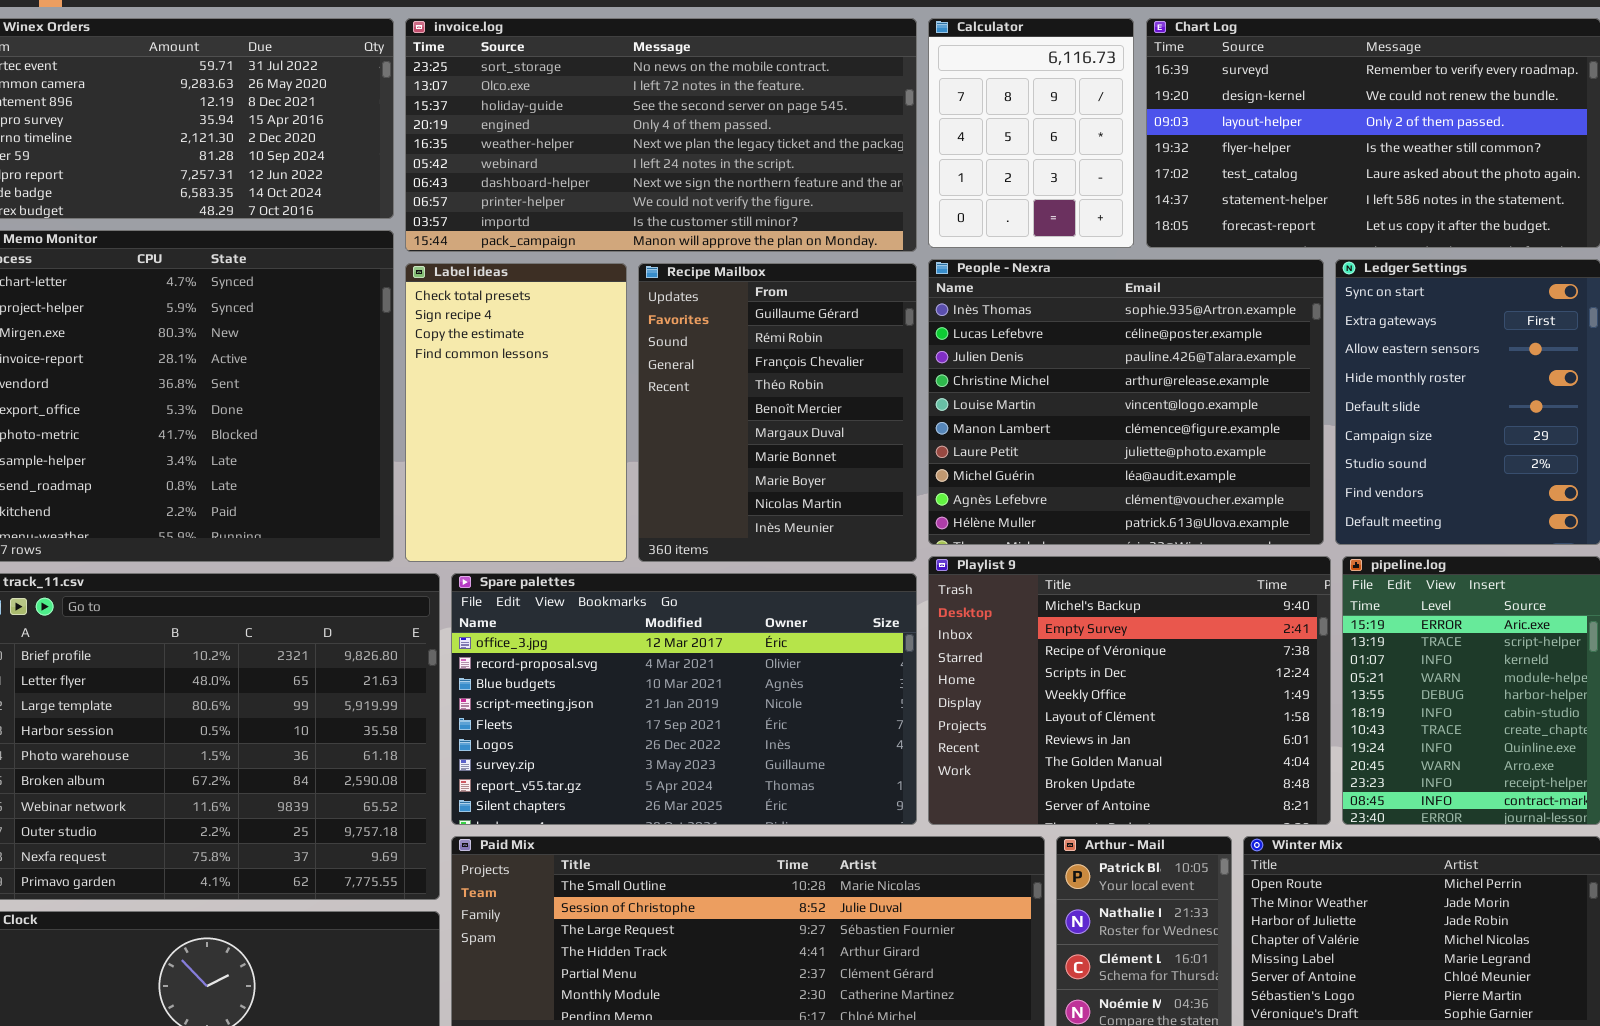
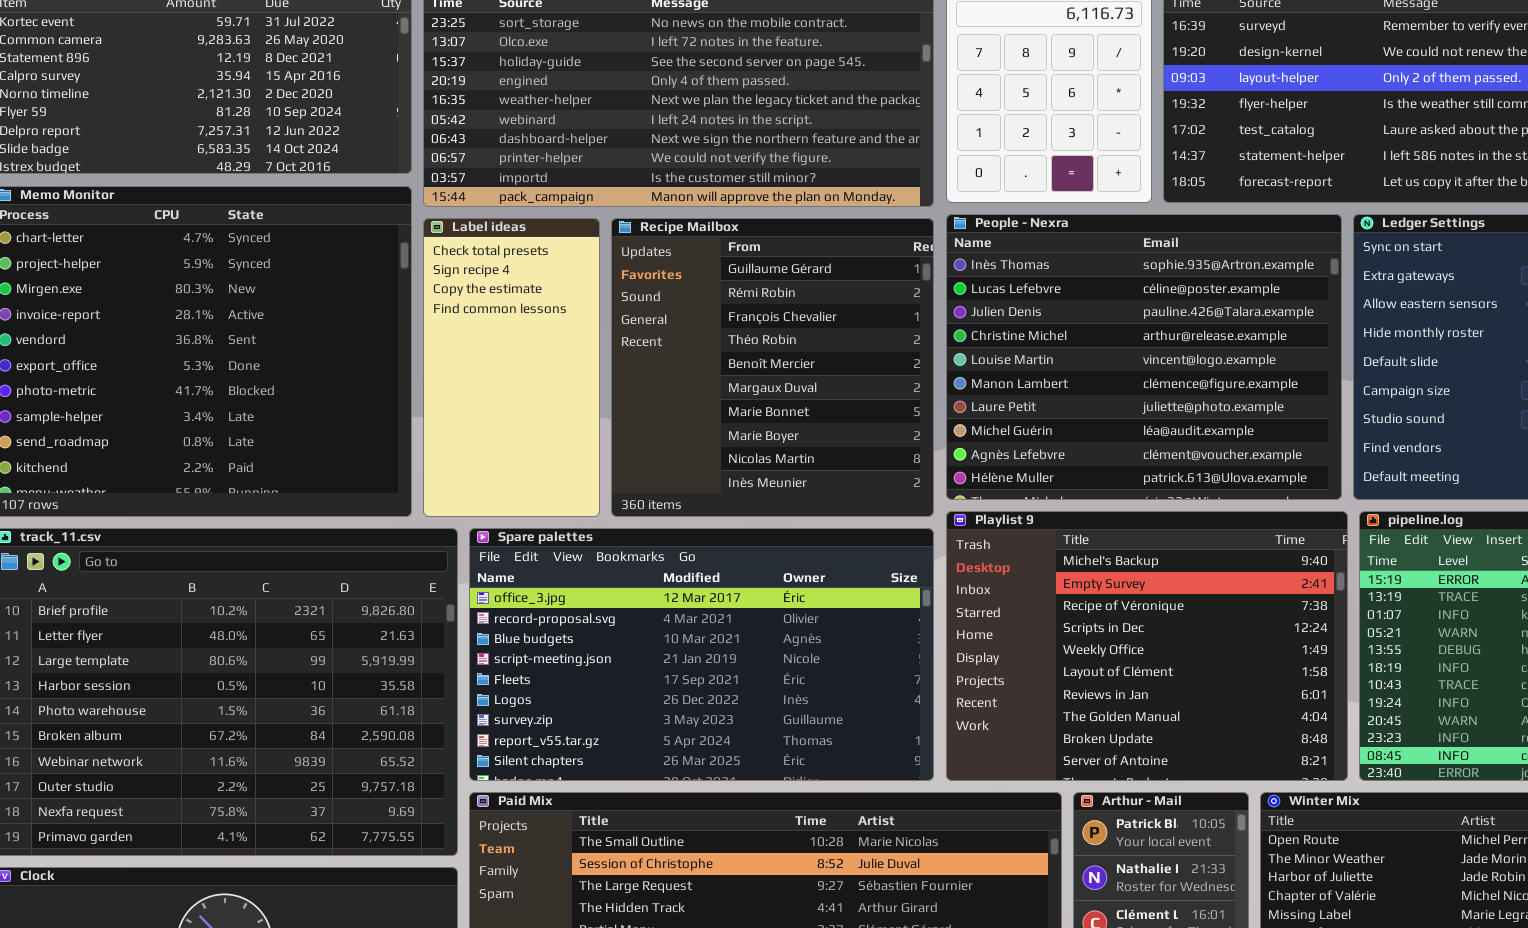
Label ideas: [405,263,627,562] -> [423,218,600,517], resized
Recipe Mailbox: [638,263,917,562] -> [611,218,934,517], resized

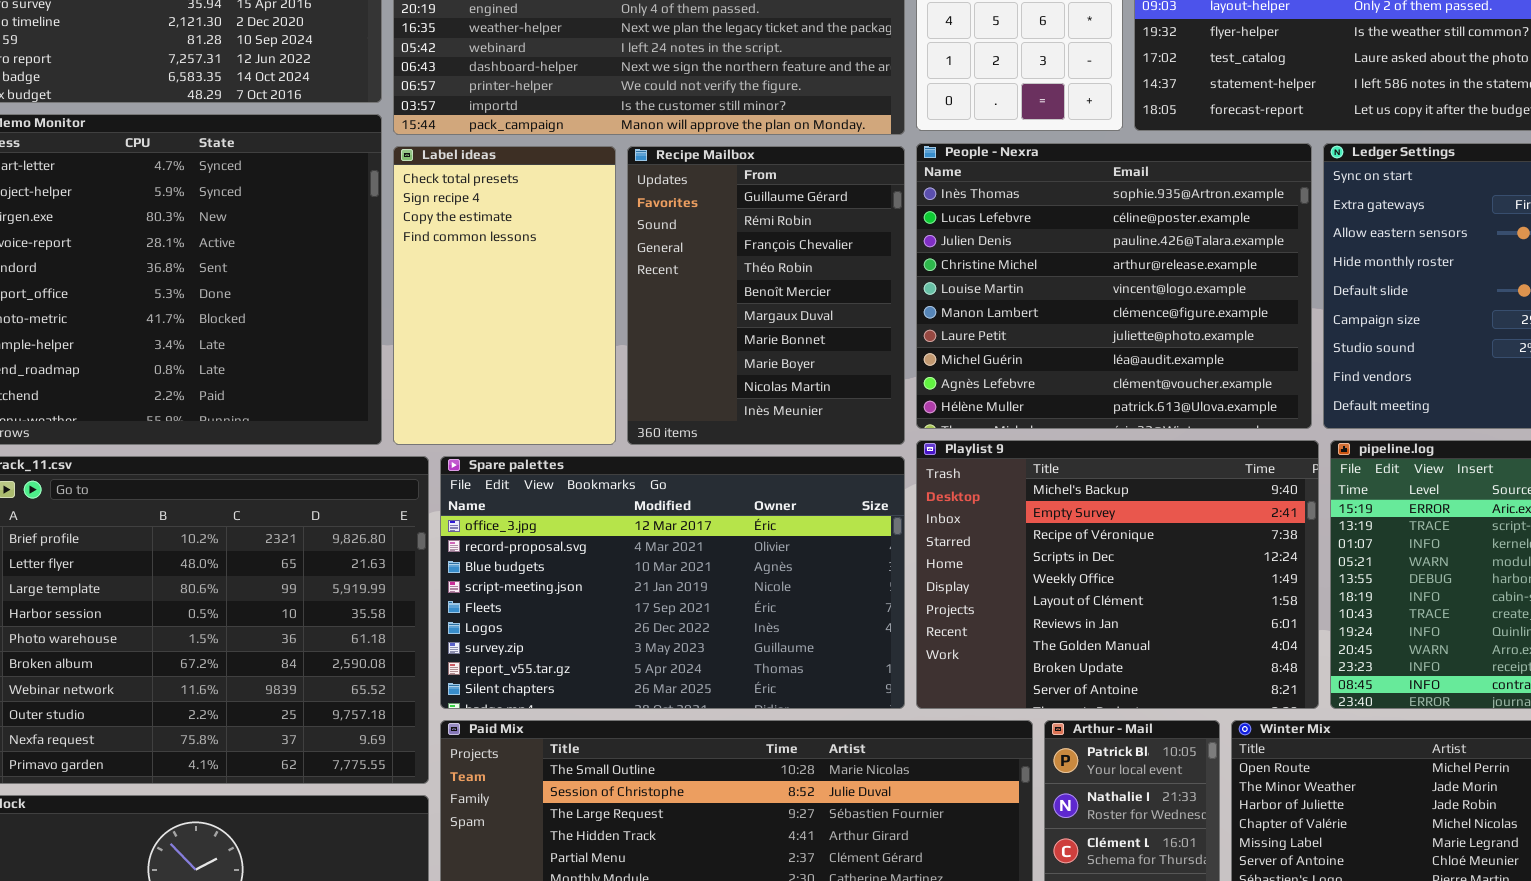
Label ideas: [423,218,600,517] -> [393,146,616,445], resized
Recipe Mailbox: [611,218,934,517] -> [627,146,905,445], resized

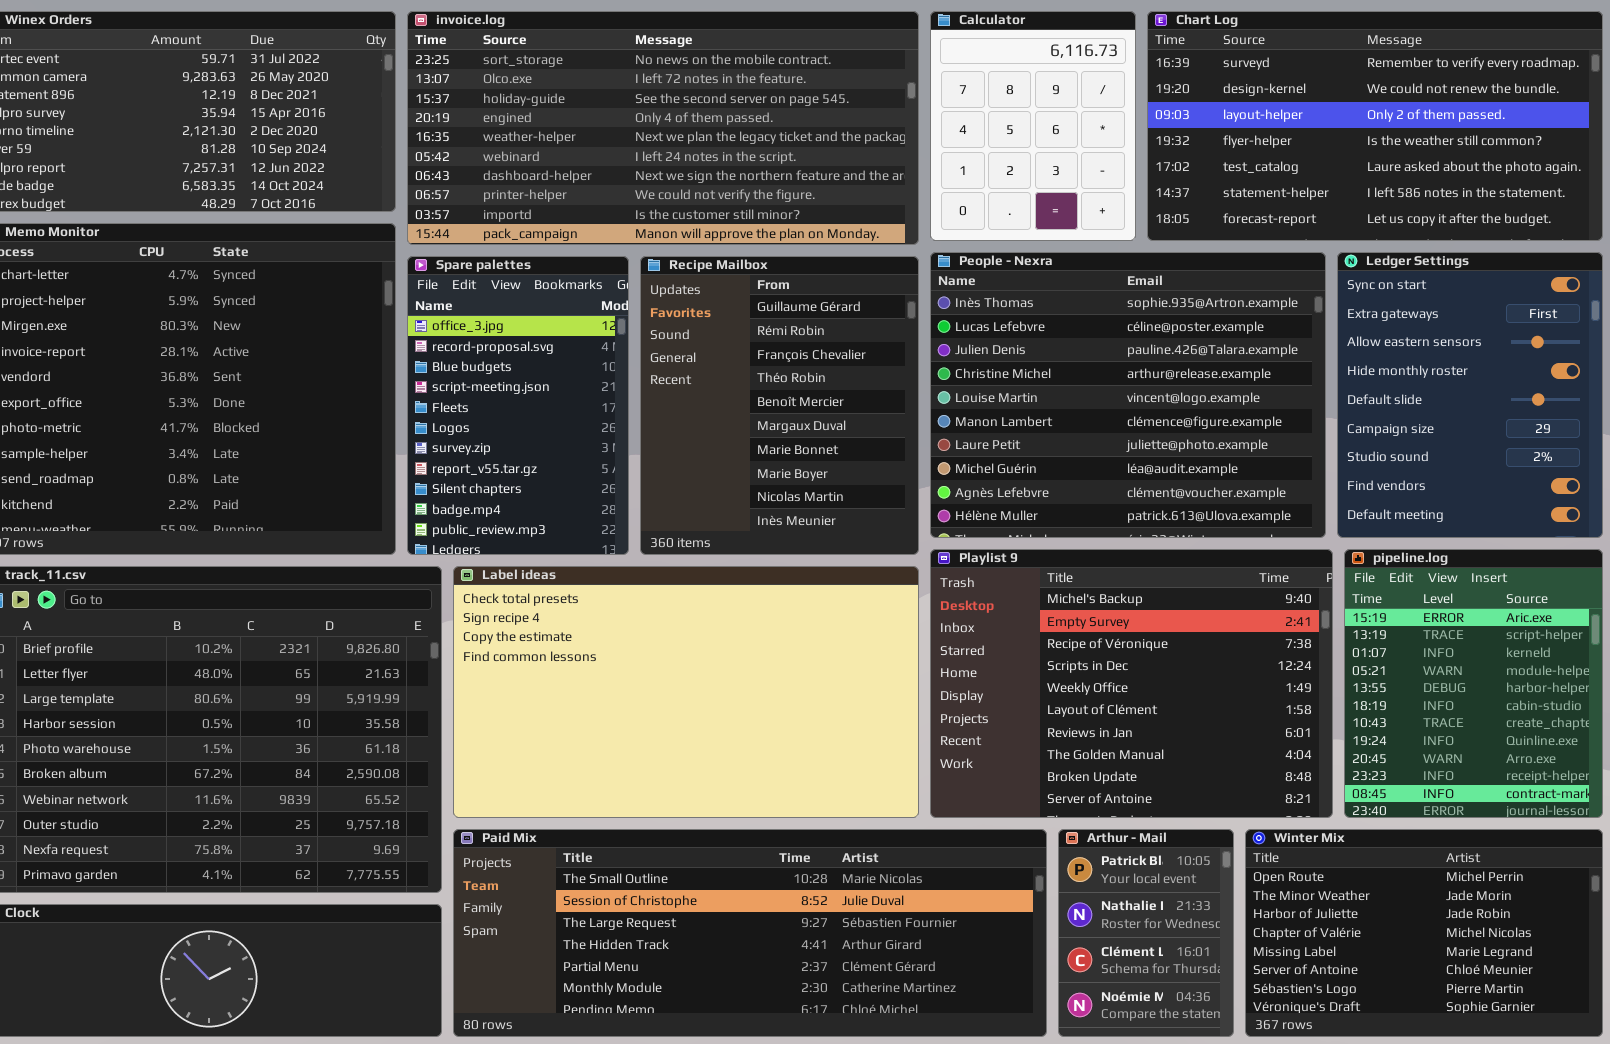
Label ideas: [393,146,616,445] -> [453,566,919,818], moved, resized
Spare palettes: [440,456,905,709] -> [407,256,629,555], moved, resized

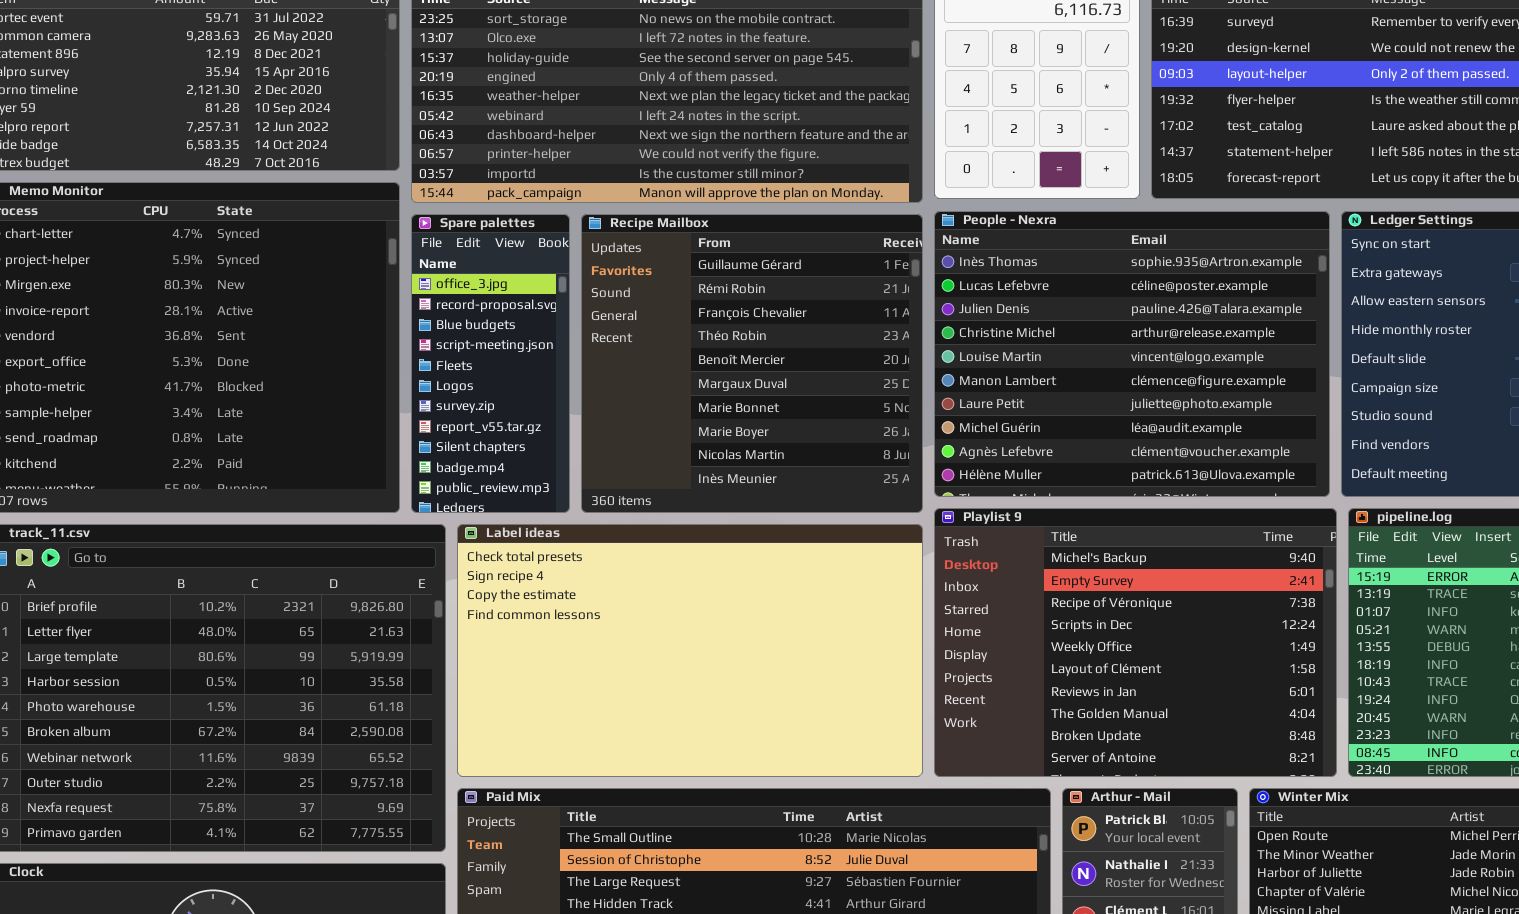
Spare palettes: [407,256,629,555] -> [411,214,570,513], resized
Recipe Mailbox: [640,256,919,555] -> [581,214,923,513], resized

